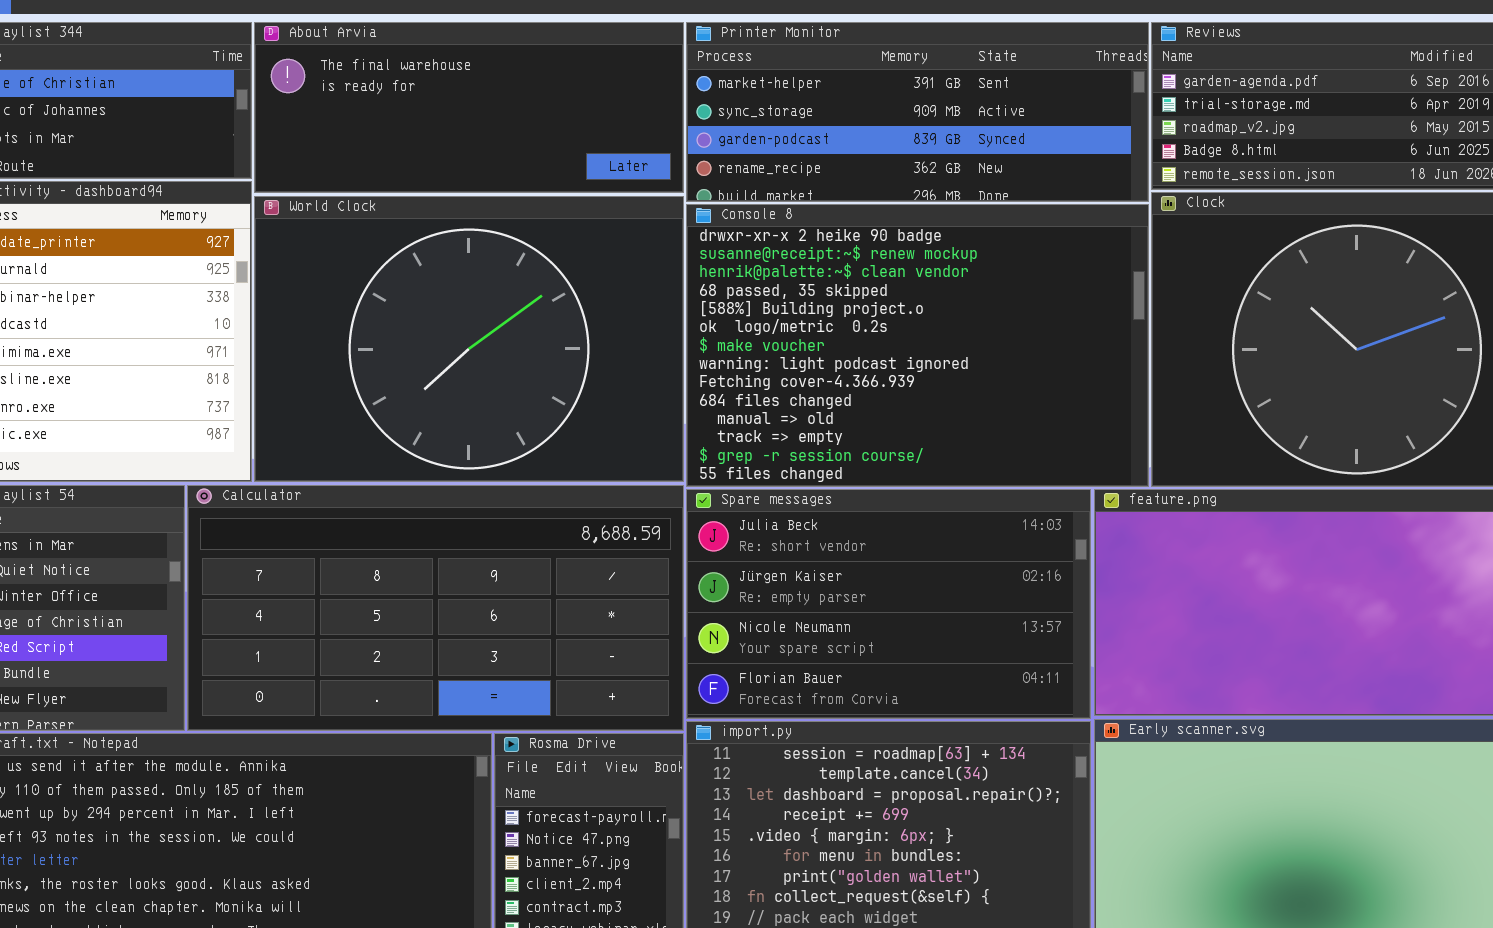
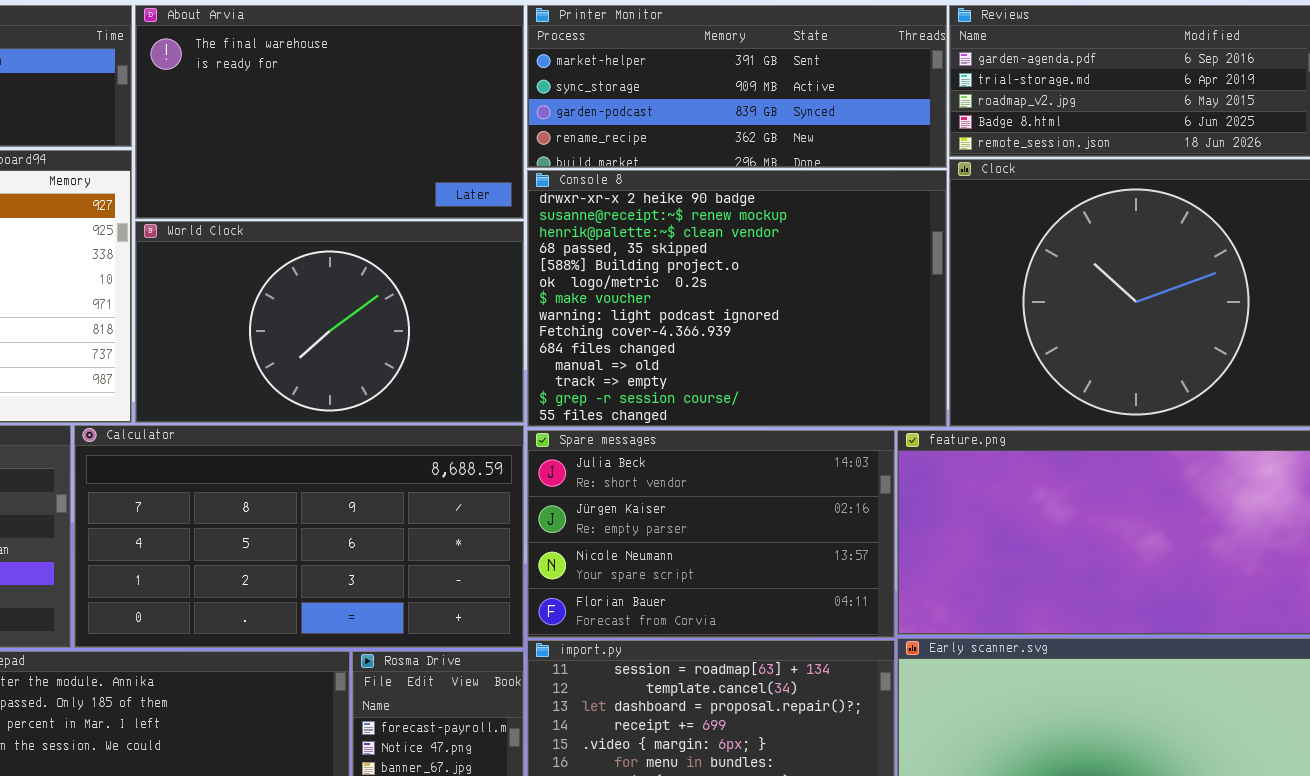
About Arvia: [254,22,684,193] -> [135,5,524,219], resized
World Clock: [254,196,684,482] -> [135,221,524,423], resized

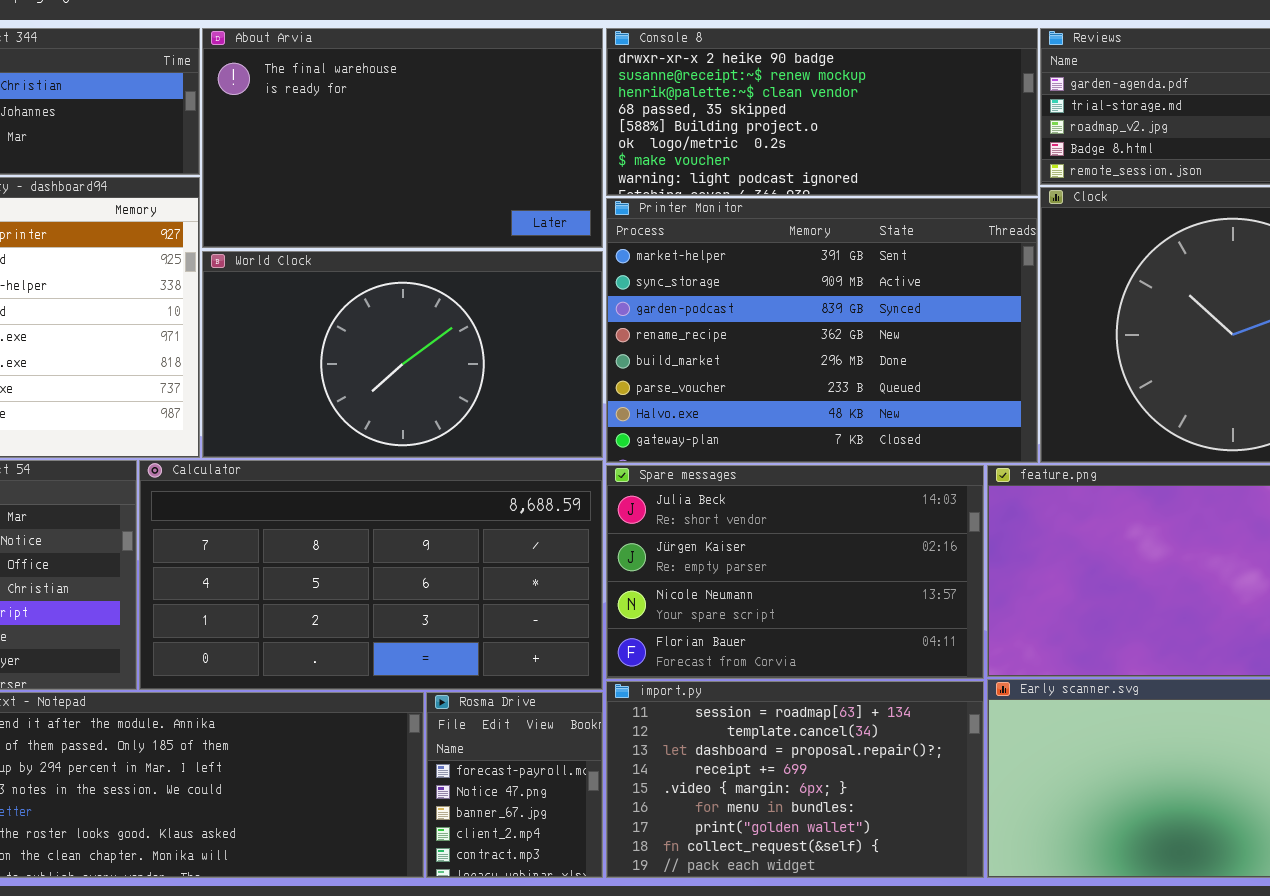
Printer Monitor: [527,5,947,168] -> [606,198,1038,463], moved, resized
Console 8: [527,170,947,427] -> [606,28,1038,196], moved, resized

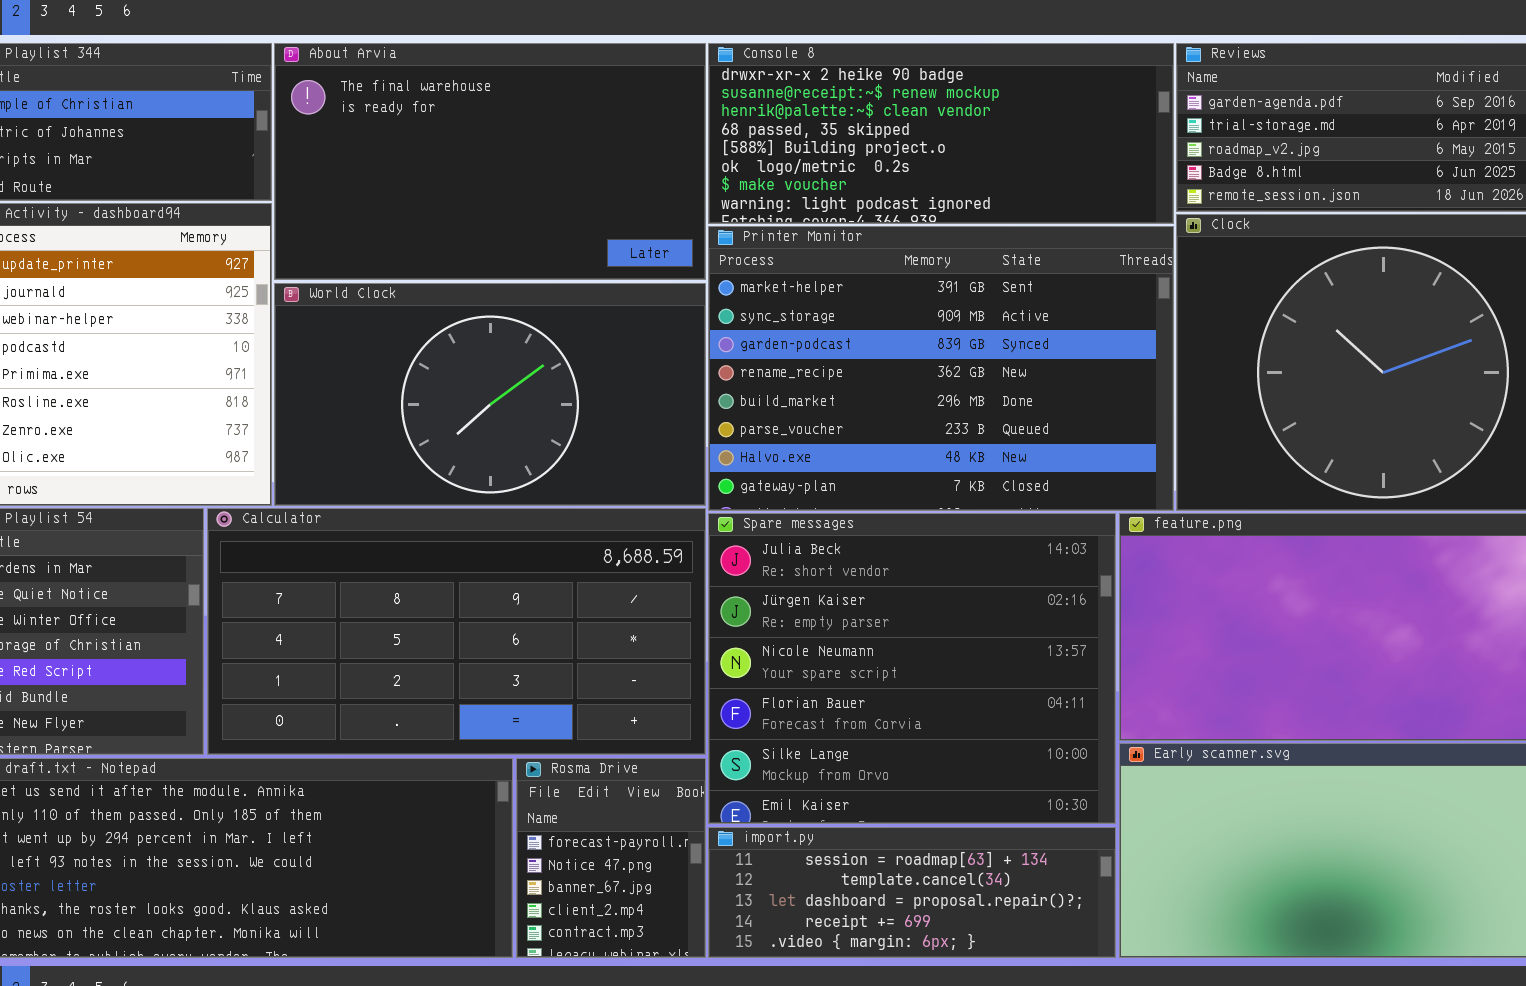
Spare messages: [606,465,984,679] -> [708,513,1116,824], resized
import.py: [606,681,984,878] -> [708,827,1116,958], resized

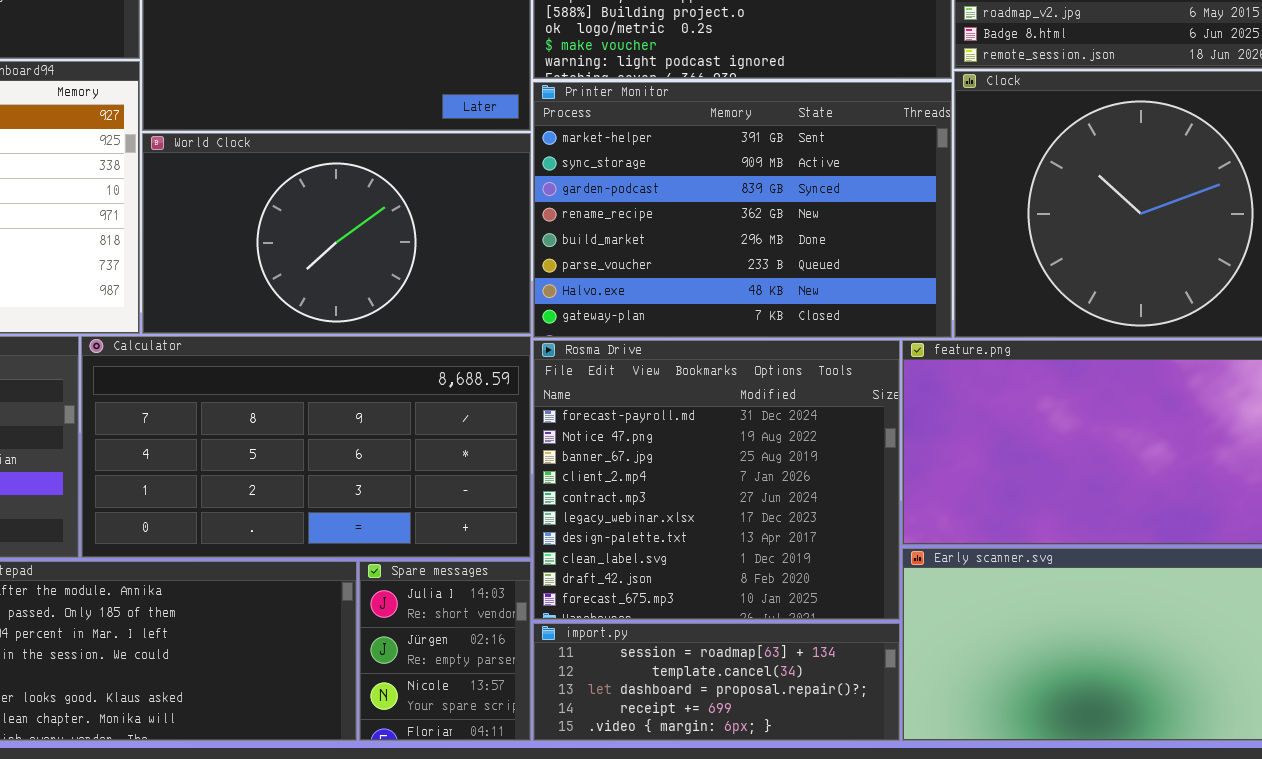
Spare messages: [708,513,1116,824] -> [359,561,531,741], moved, resized
Rosma Drive: [516,758,706,958] -> [533,340,900,620], moved, resized

